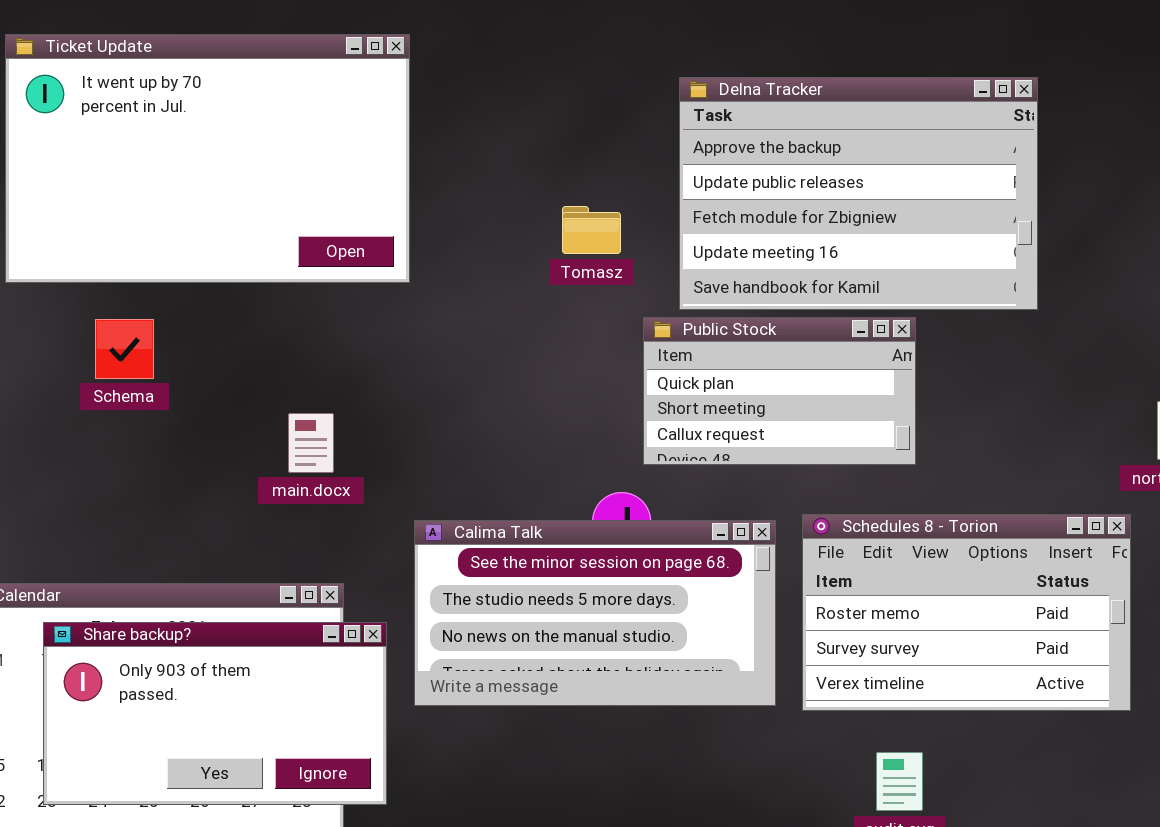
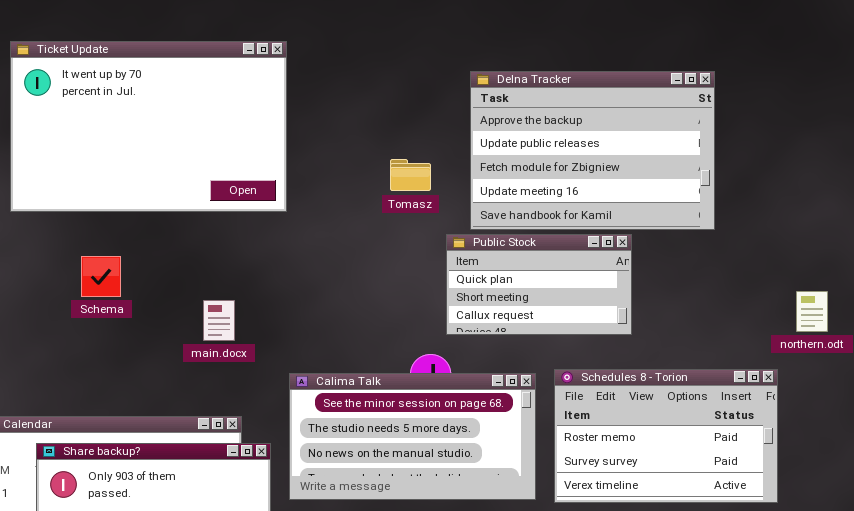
Schema: [95,319,154,379] -> [81,256,121,297], moved

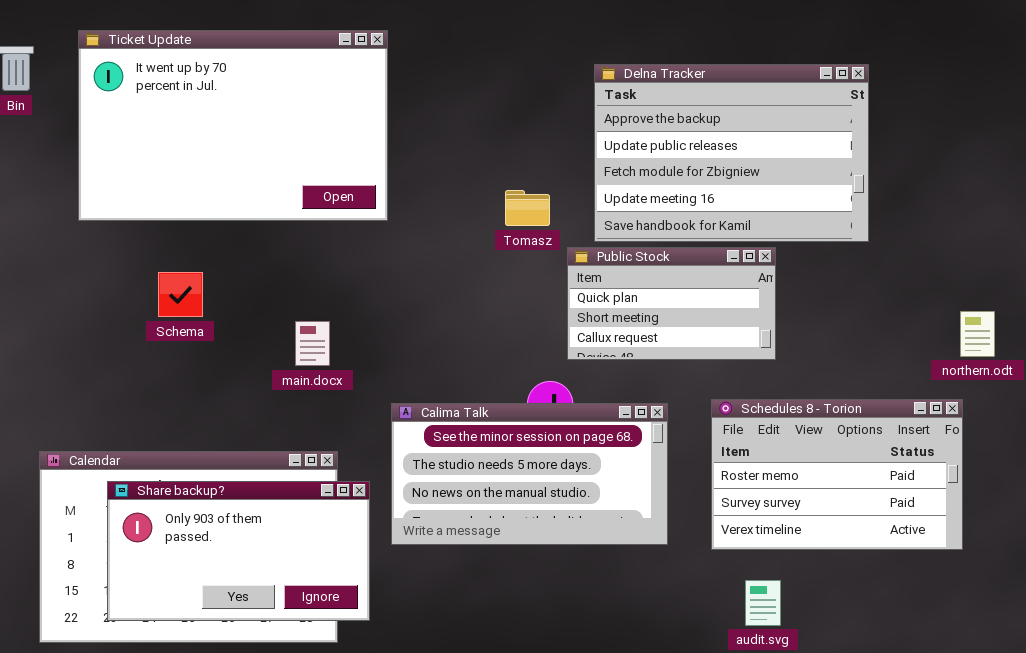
Tomasz: [390,159,431,191] -> [505,190,550,226], moved
Schedules 8 - Torion: [554,369,778,503] -> [711,399,963,550], moved

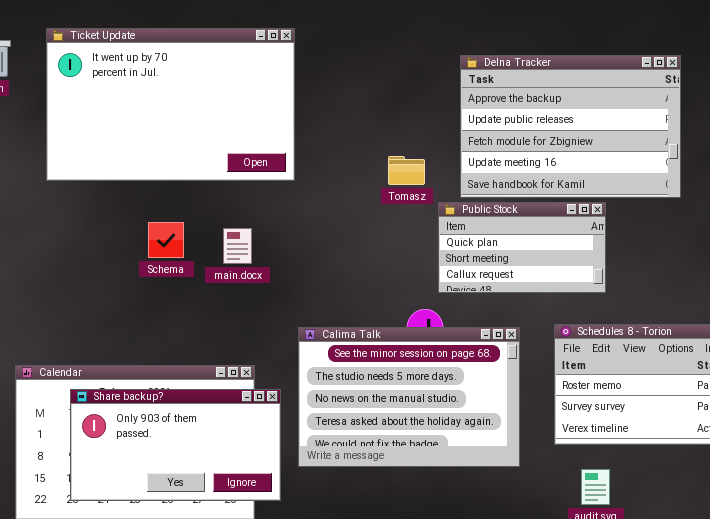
Schema: [158,272,203,317] -> [148,222,184,258], moved
main.docx: [295,321,330,366] -> [223,228,252,264], moved
Calima Talk: [391,403,668,545] -> [298,327,520,467], resized

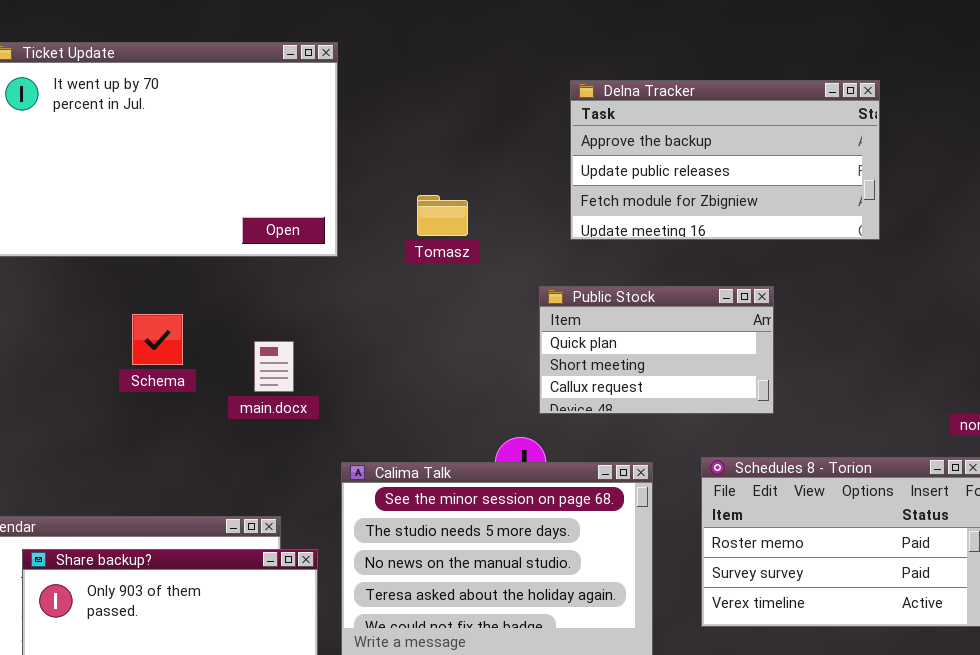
Delna Tracker: [460,55,681,198] -> [570,80,880,240], resized
Tomasz: [388,156,425,185] -> [417,195,468,236], moved
main.docx: [223,228,252,264] -> [254,341,294,392], moved

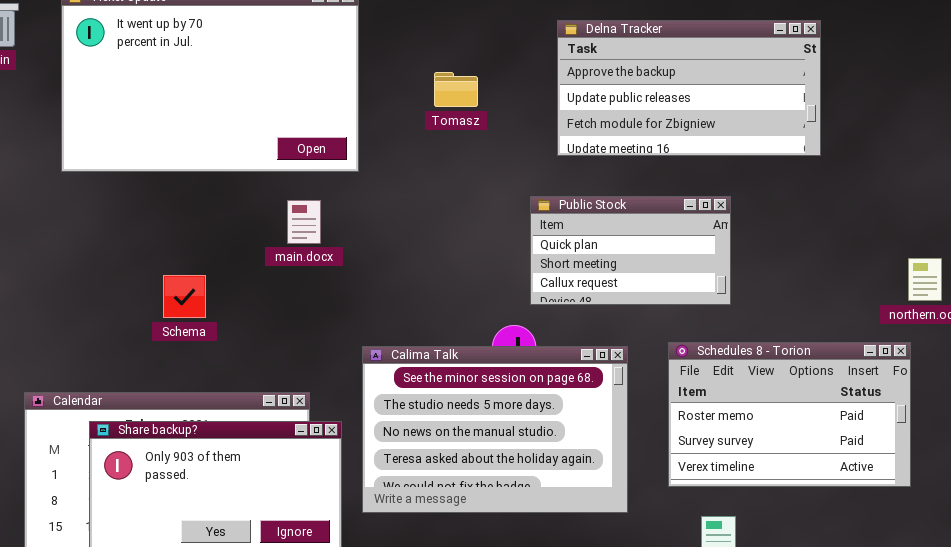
Tomasz: [417,195,468,236] -> [434,72,478,107], moved
Schema: [132,314,183,365] -> [163,275,206,318], moved
main.docx: [254,341,294,392] -> [287,200,321,244], moved

